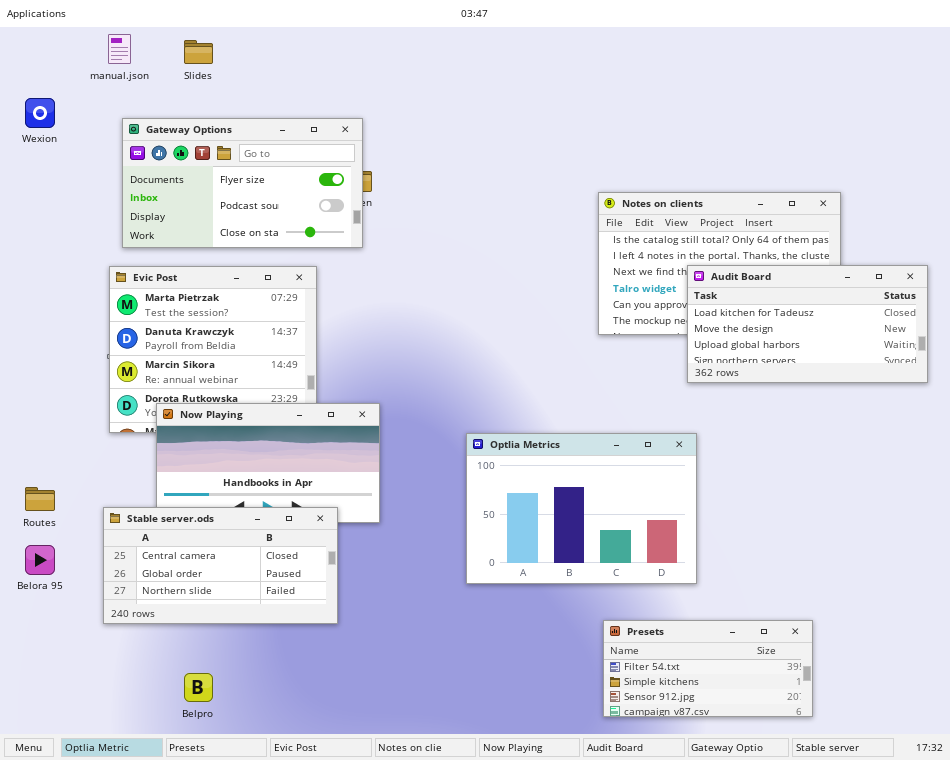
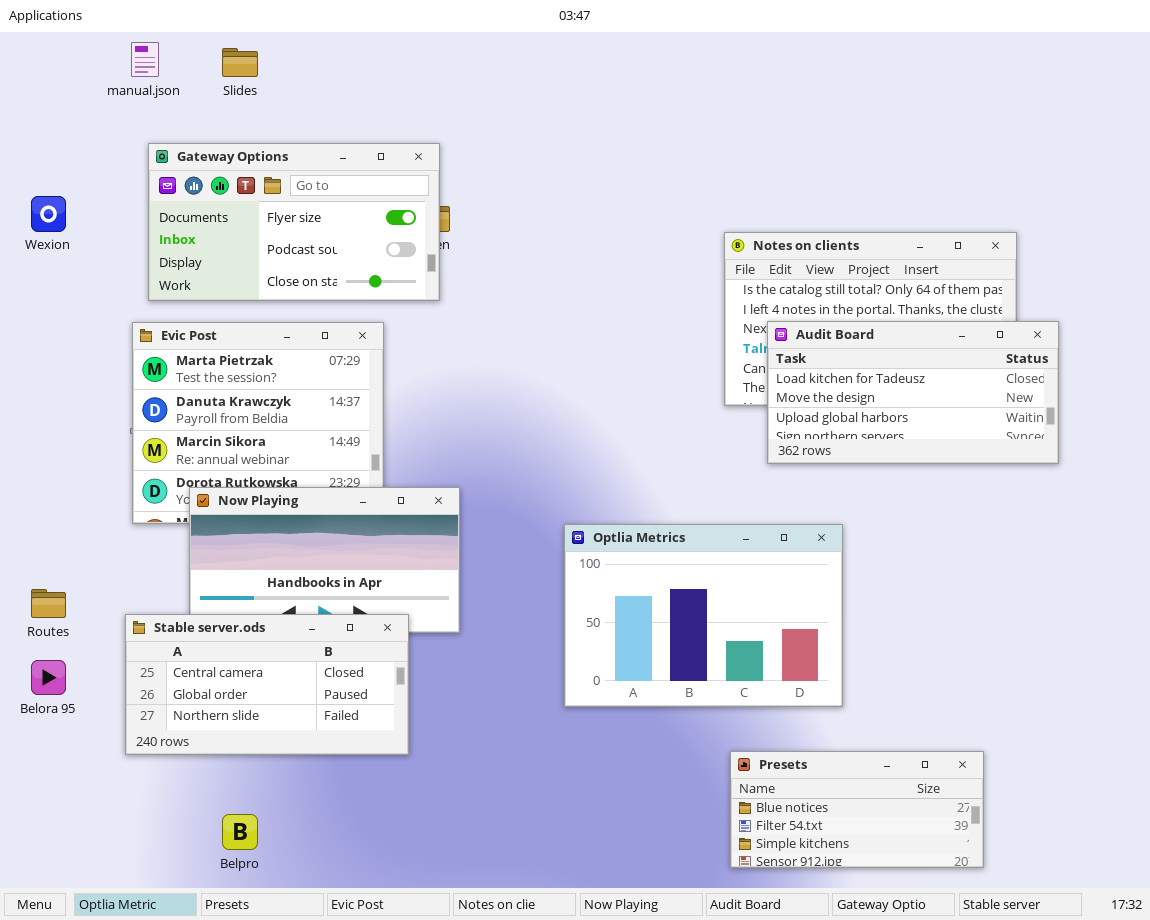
Wexion: [25,98,55,128] -> [31,196,66,232], moved
Audit Board: [687,265,928,383] -> [767,321,1059,464], moved
Presets: [603,620,813,717] -> [730,751,984,868], scrolled up 1 row

